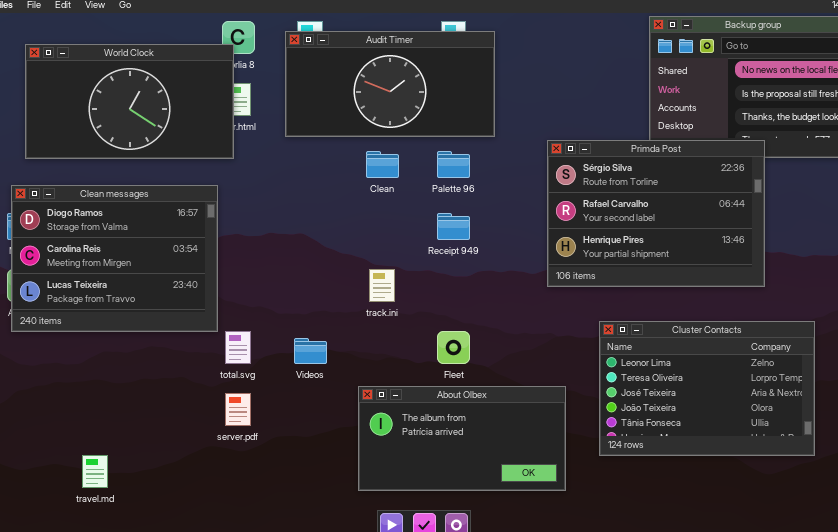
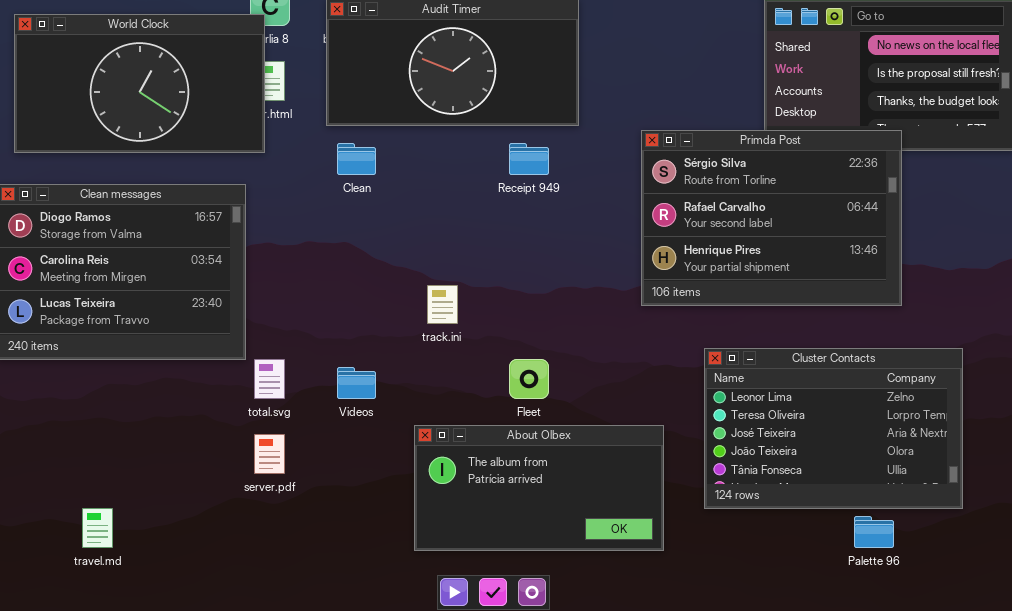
Clean: [366,151,399,178] -> [337,143,376,175], moved
Palette 96: [437,151,470,178] -> [854,516,894,548], moved
Receipt 949: [437,213,470,240] -> [509,143,549,175], moved

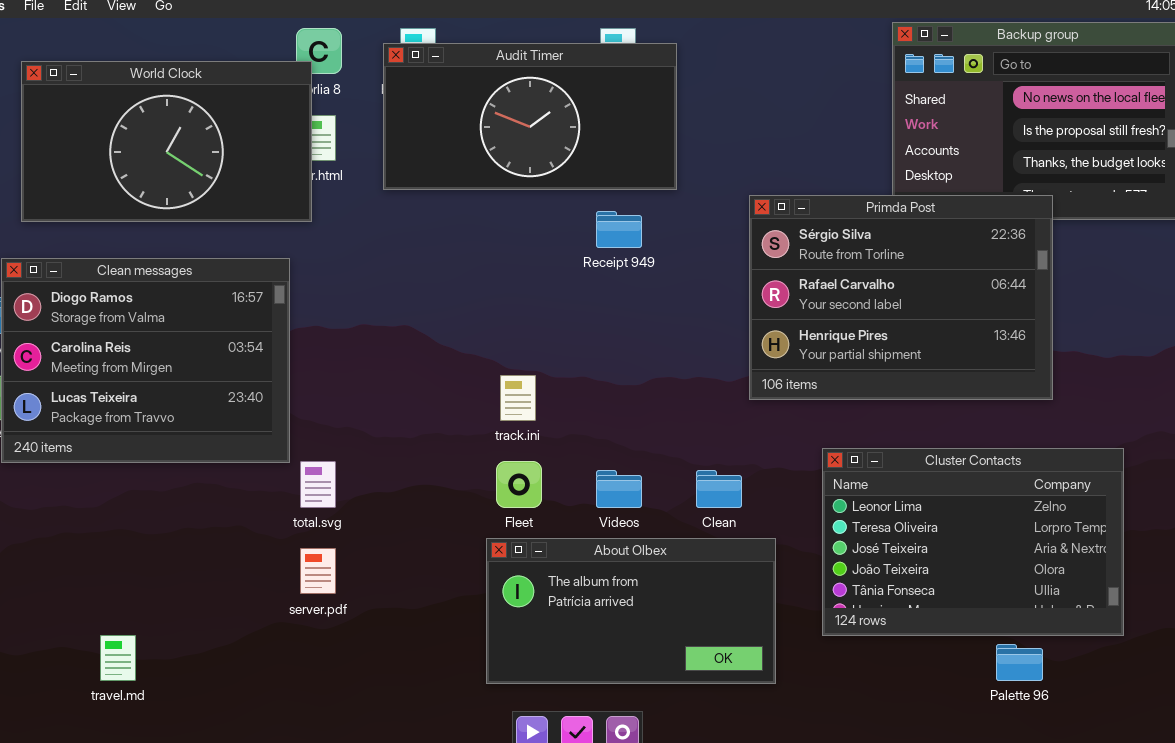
Clean: [337,143,376,175] -> [696,470,742,508], moved
Fleet: [509,359,549,399] -> [496,461,542,508], moved
Videos: [337,367,376,399] -> [596,470,642,508], moved

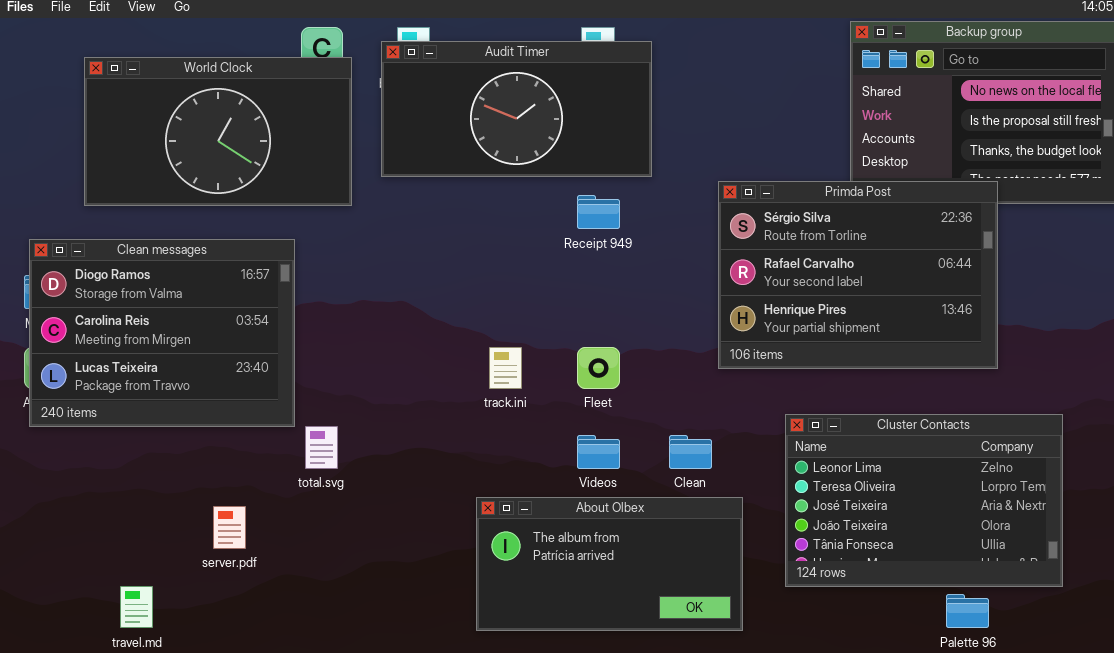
World Clock: [21,61,312,222] -> [84,57,352,206], moved
Fleet: [496,461,542,508] -> [577,347,620,389], moved
server.pdf: [300,548,336,594] -> [213,506,246,549], moved

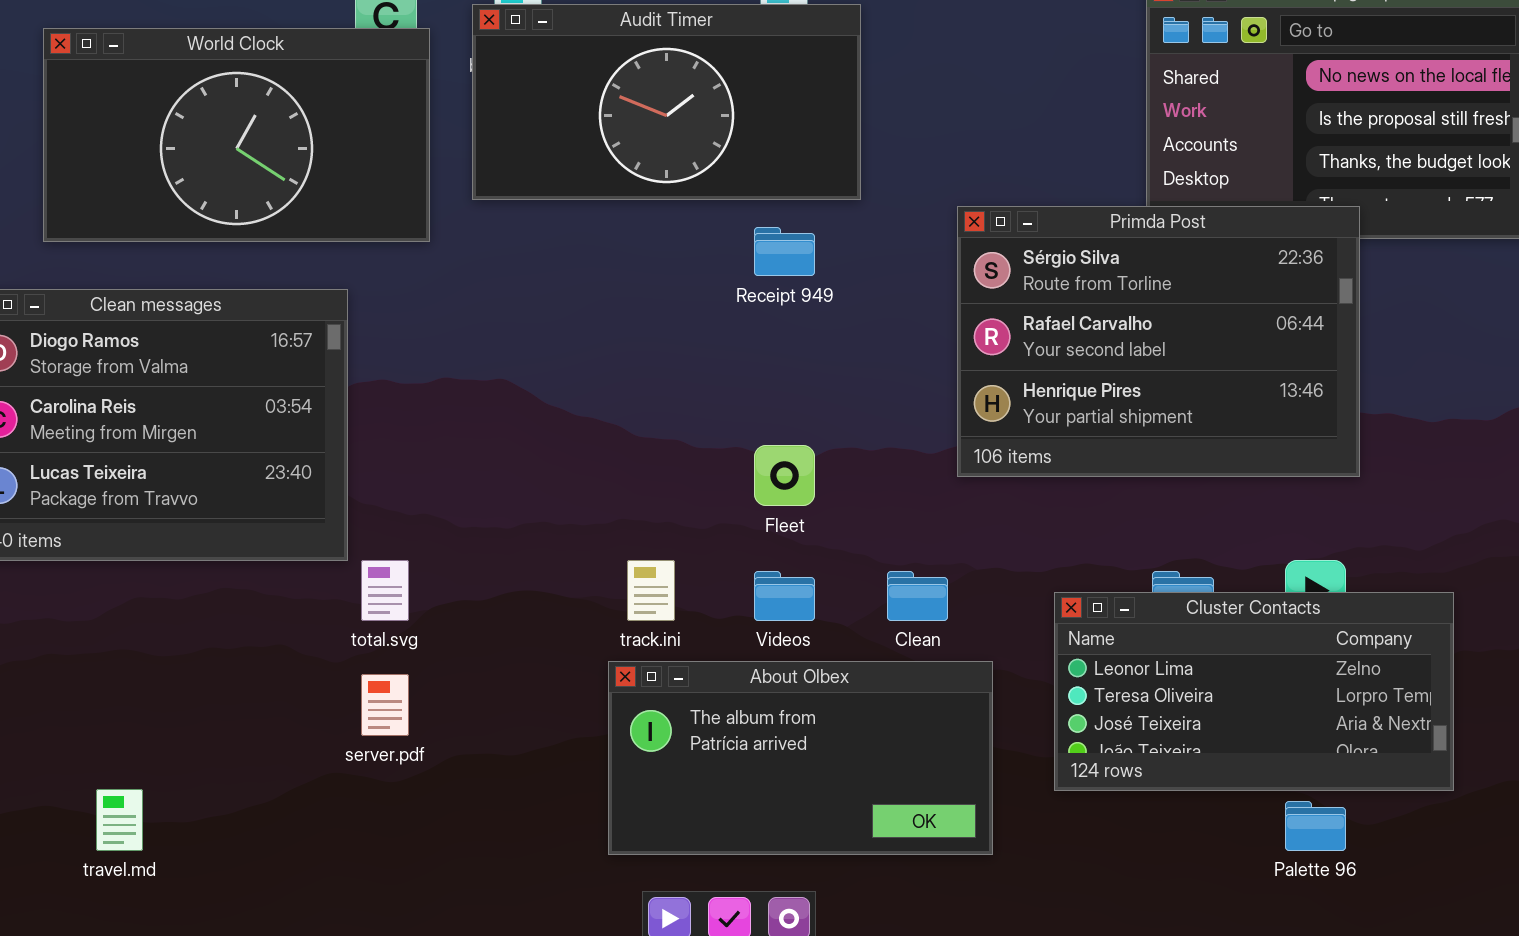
track.ini: [489,347,522,389] -> [627,560,675,621], moved
Cluster Contacts: [785,414,1063,587] -> [1054,592,1454,791], resized
server.pdf: [213,506,246,549] -> [361,674,409,736], moved

